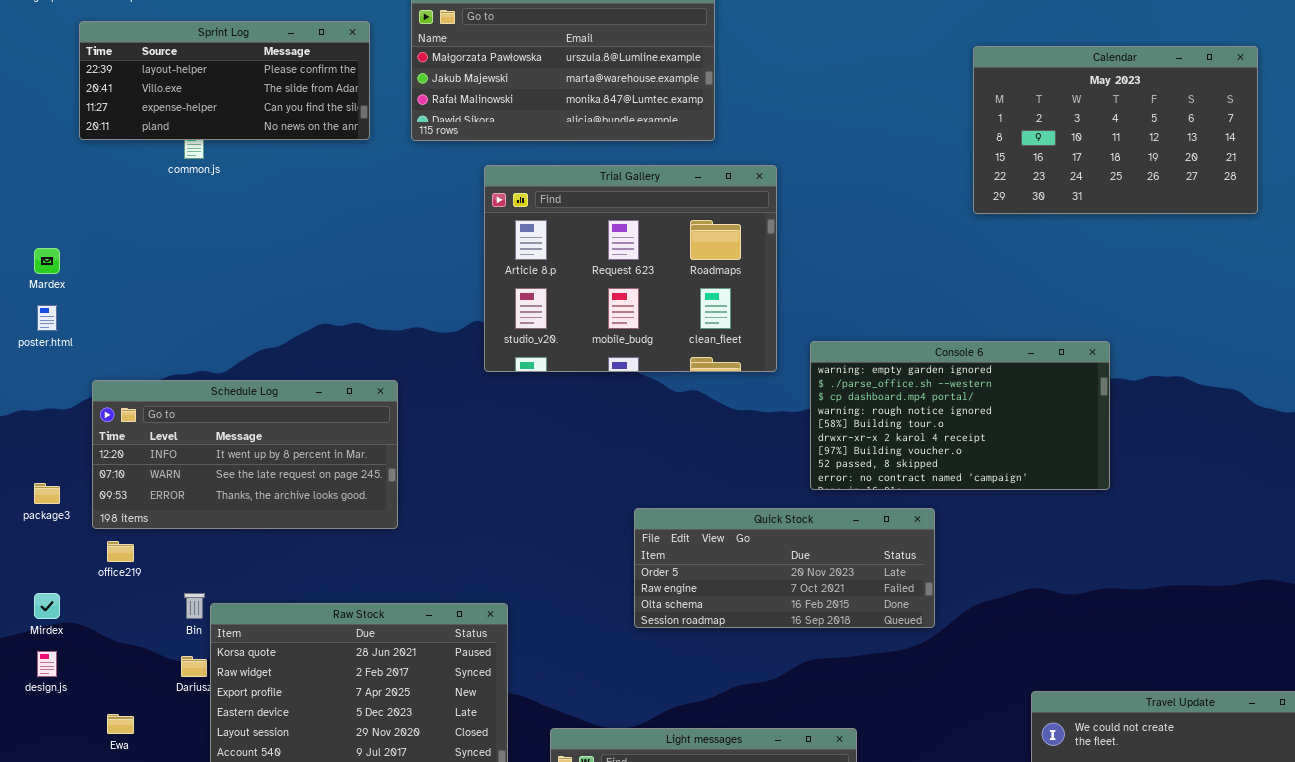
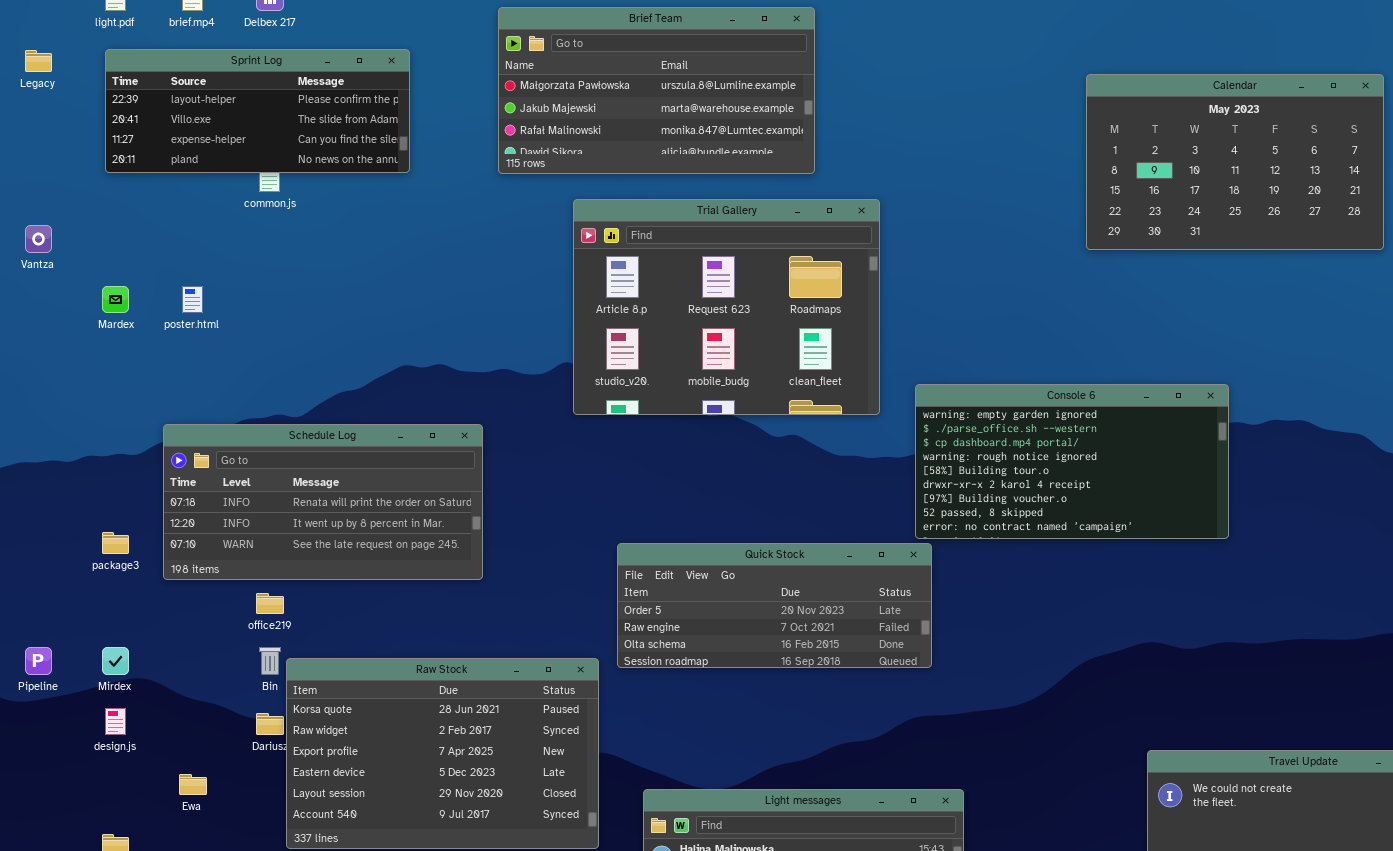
Sprint Log: [79,21,370,140] -> [105,49,410,173], moved
poster.html: [37,305,57,331] -> [182,286,203,313], moved
Schedule Log: [92,380,398,529] -> [163,424,483,580], scrolled up 1 row
Quick Stock: [634,508,935,628] -> [617,543,932,668], moved
office219: [107,541,134,562] -> [256,593,284,614], moved

